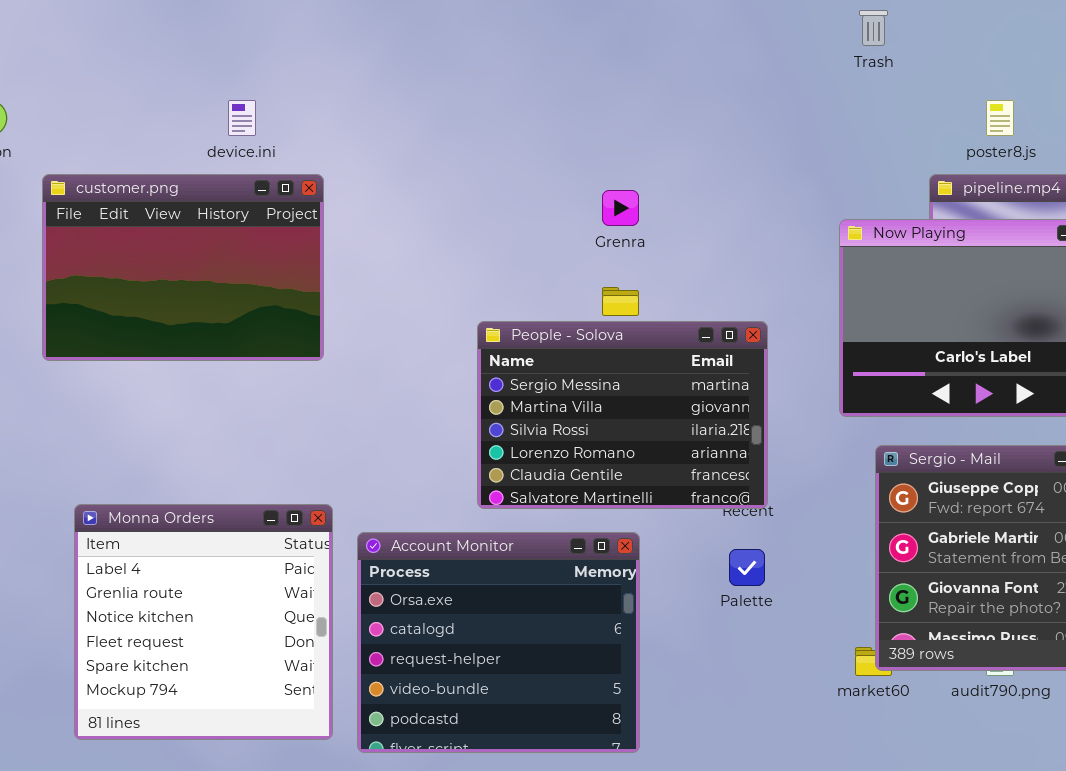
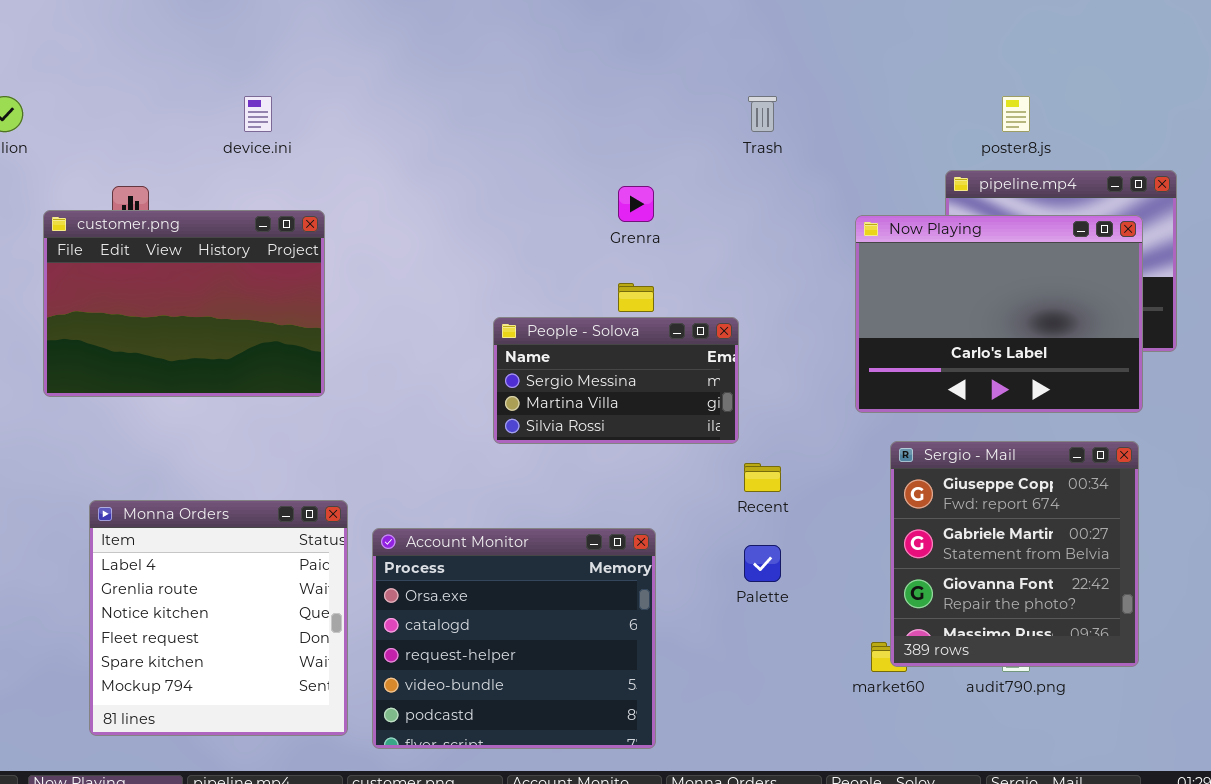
Trash: [859,10,888,46] -> [748,96,777,132], moved
customer.png: [42,174,324,361] -> [43,210,325,397], moved
People - Solova: [477,321,768,509] -> [493,317,739,444], resized

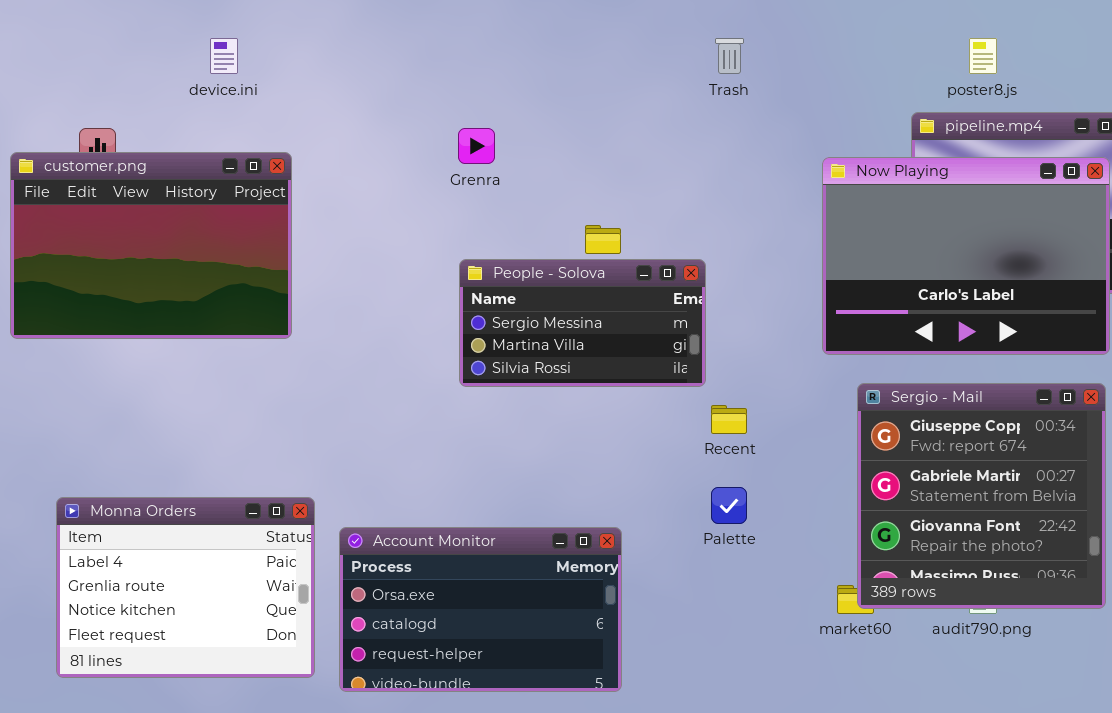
Grenra: [618,186,654,222] -> [458,128,495,164], moved
Monna Orders: [89,500,348,736] -> [56,497,315,678], resized
Account Monitor: [372,528,656,749] -> [339,527,622,692], resized

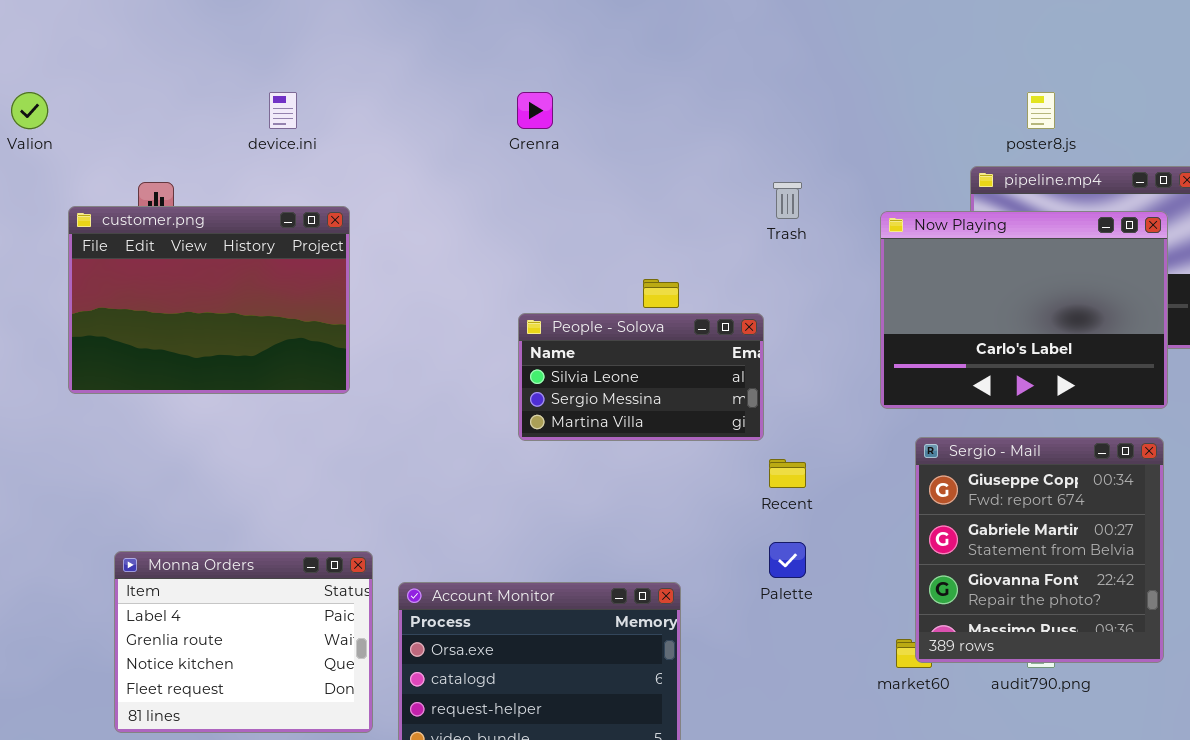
Trash: [715,38,744,74] -> [773,182,802,219], moved
Grenra: [458,128,495,164] -> [517,92,553,129], moved
People - Solova: [459,259,706,387] -> [518,313,764,441], scrolled up 1 row

